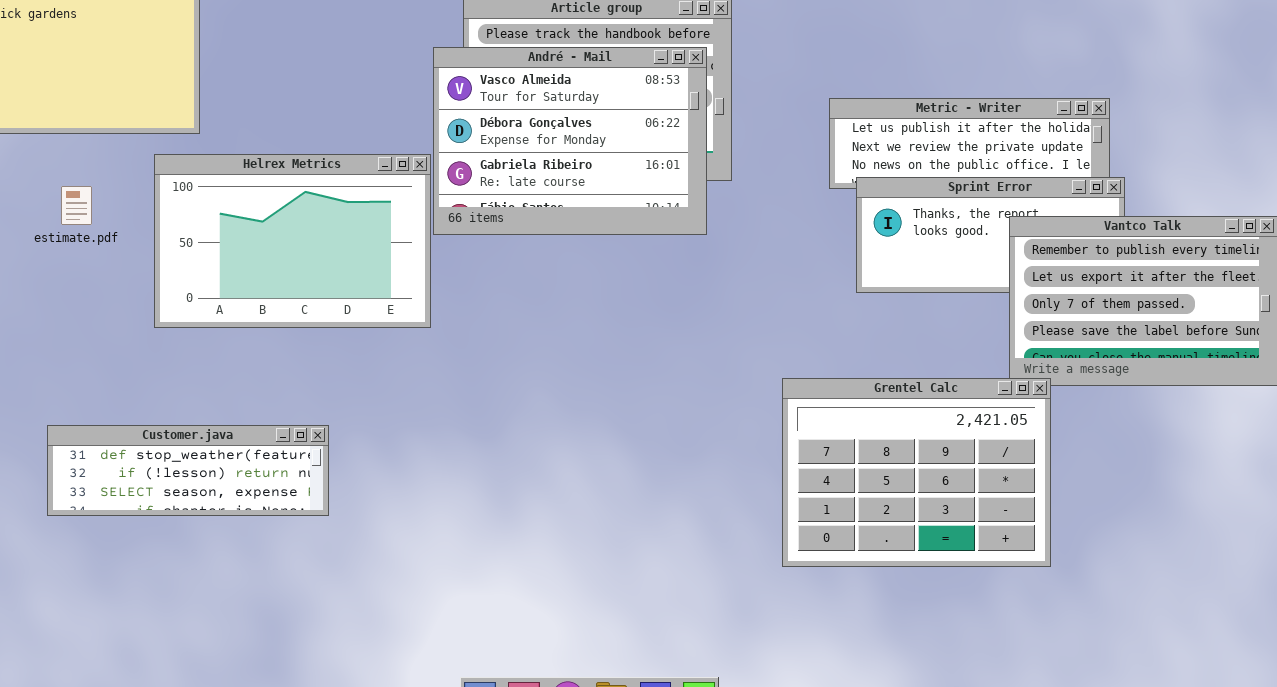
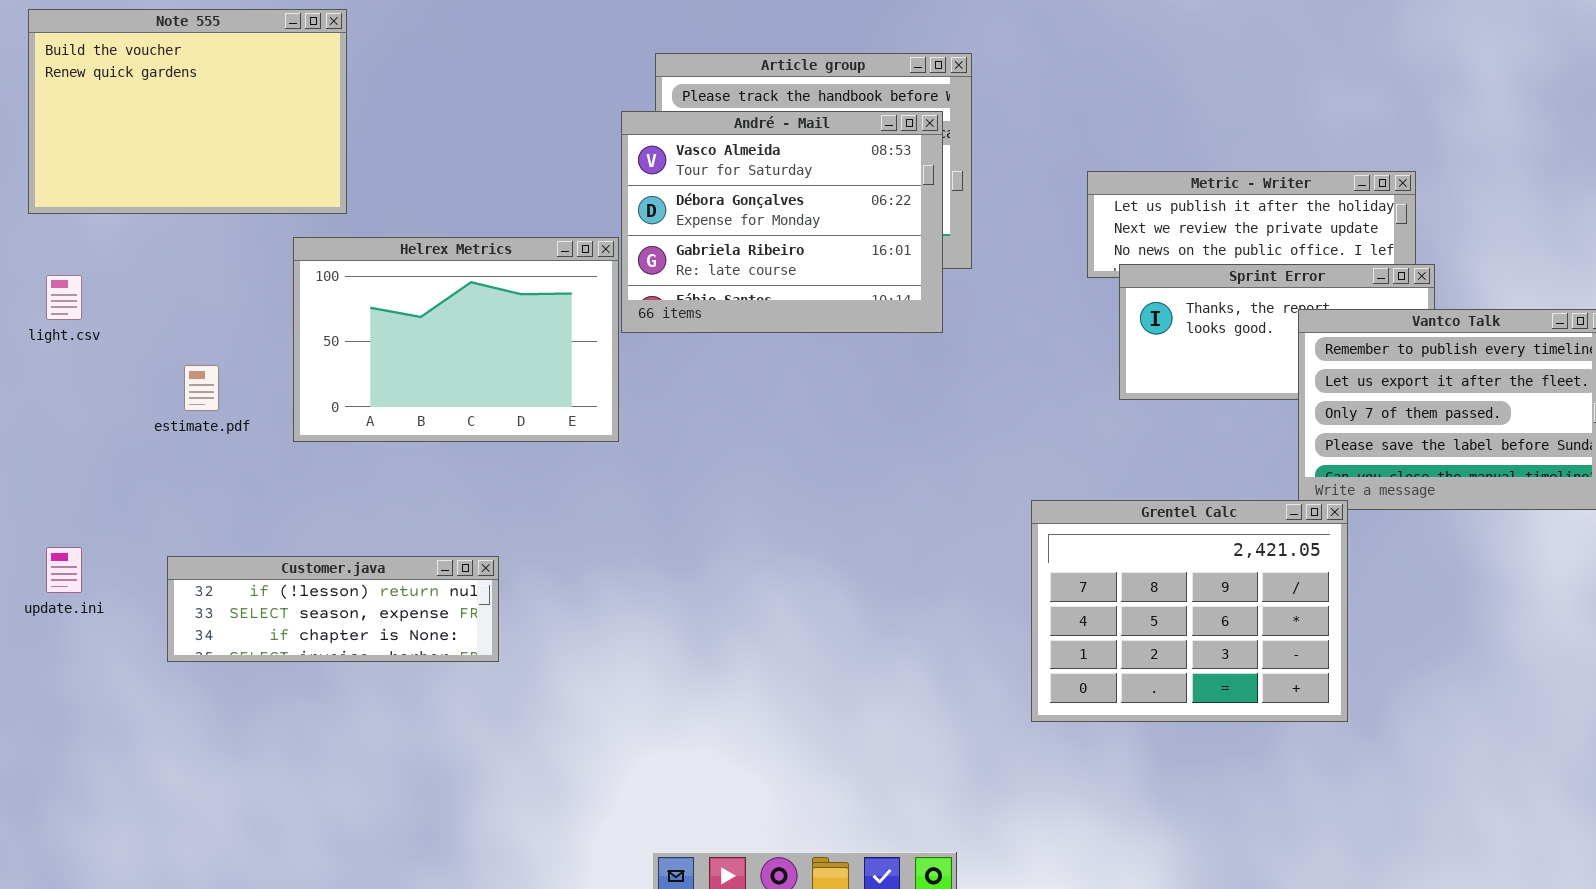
estimate.pdf: [61,186,92,225] -> [184,365,219,411], moved
Customer.java: [47,425,329,516] -> [167,556,499,662], scrolled down 1 row

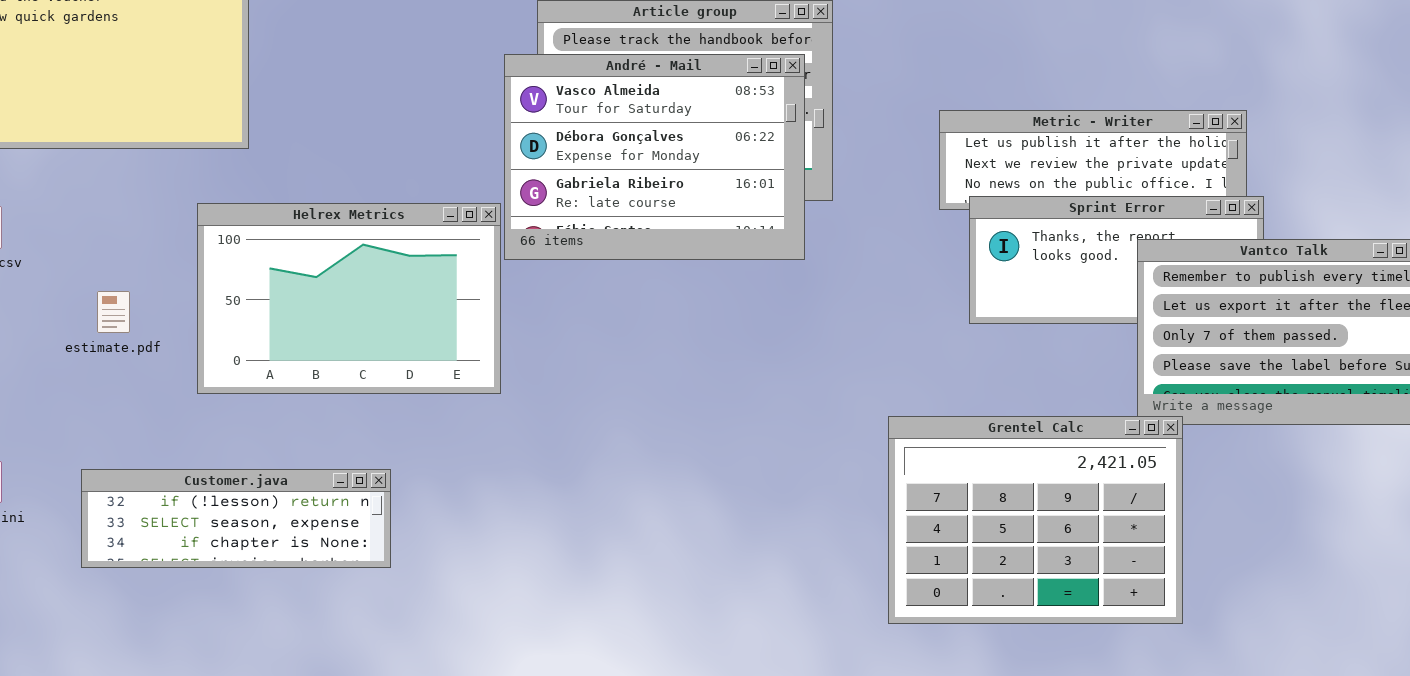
Helrex Metrics: [293,237,619,442] -> [197,203,501,394], moved

